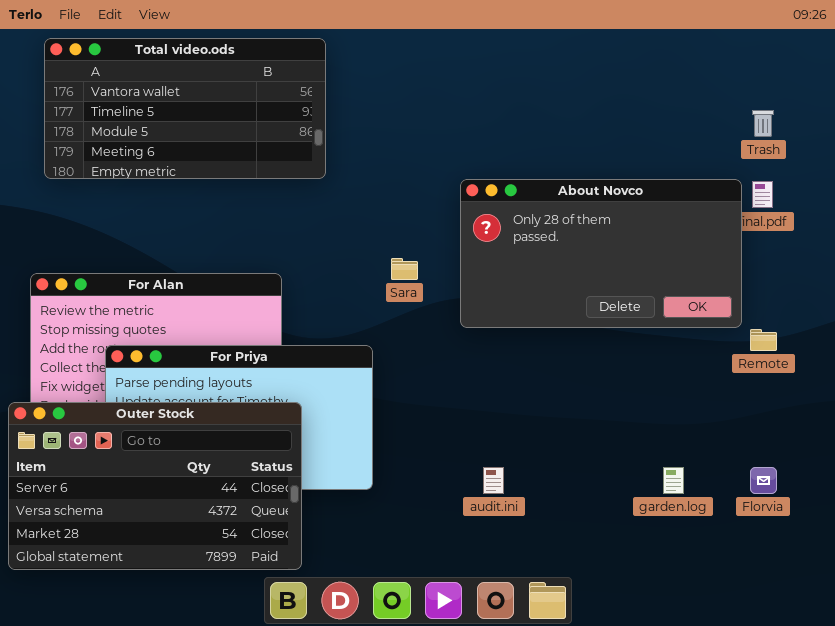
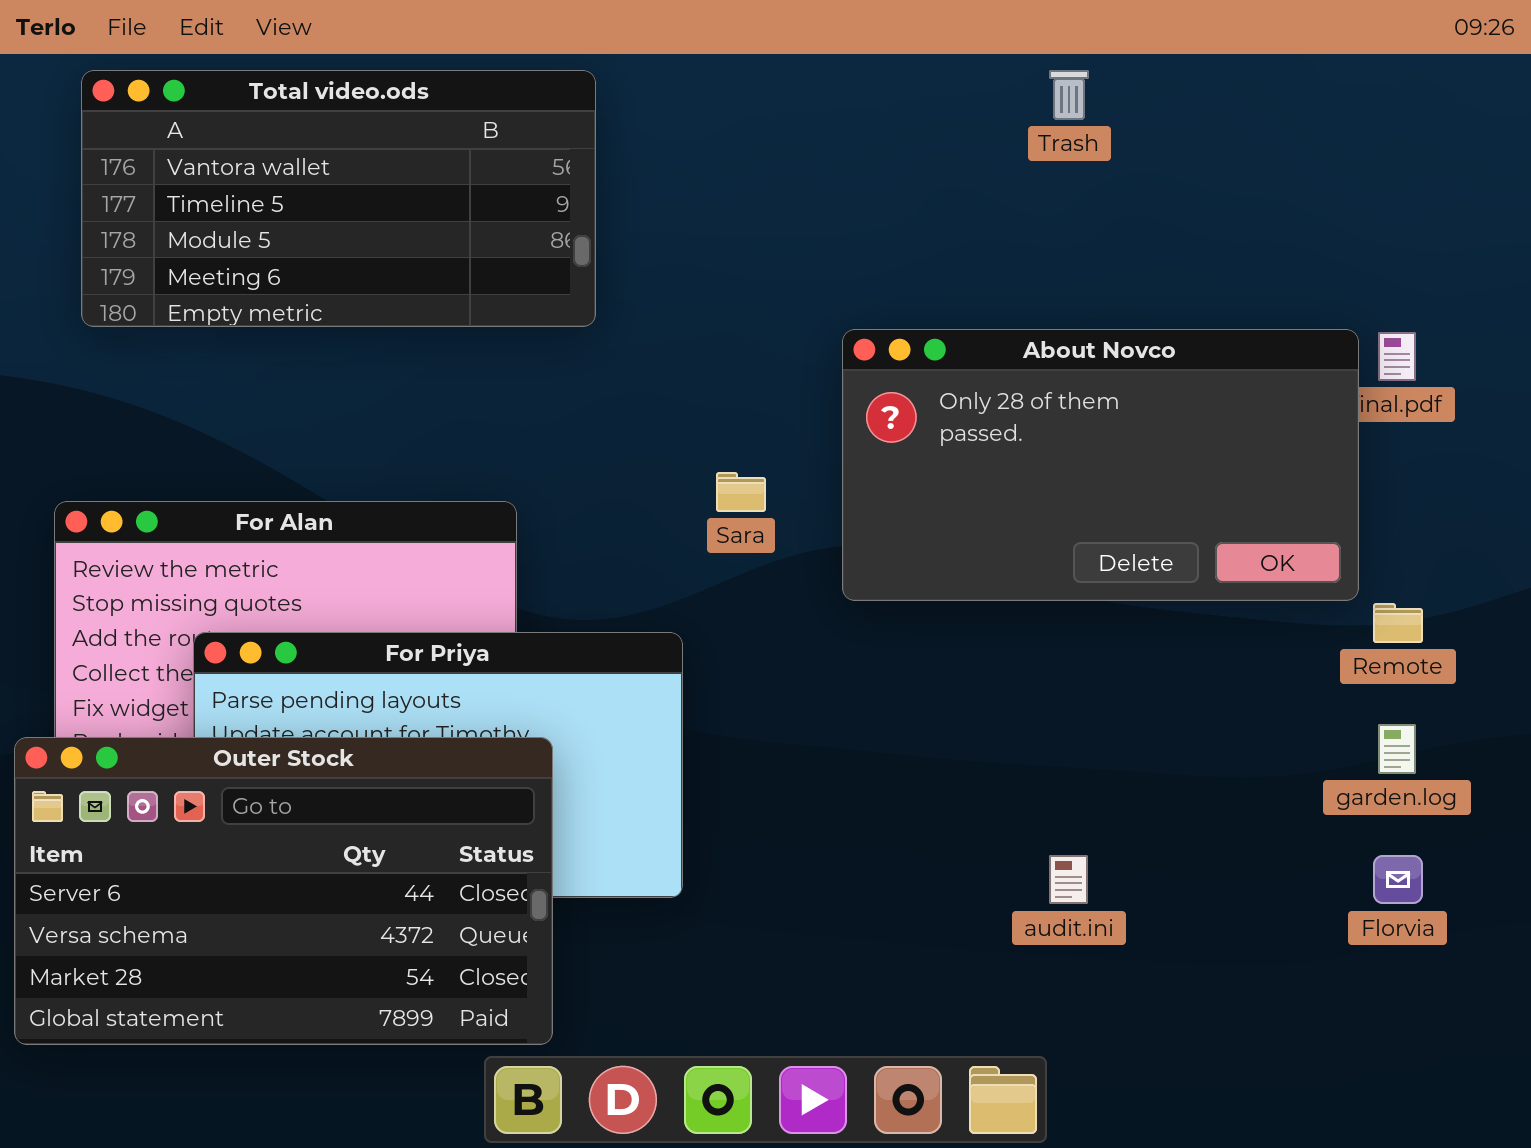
Trash: [752,110,774,137] -> [1049,70,1089,120], moved
audit.ini: [483,467,504,494] -> [1049,855,1088,904], moved
garden.log: [663,467,684,494] -> [1378,724,1416,774], moved

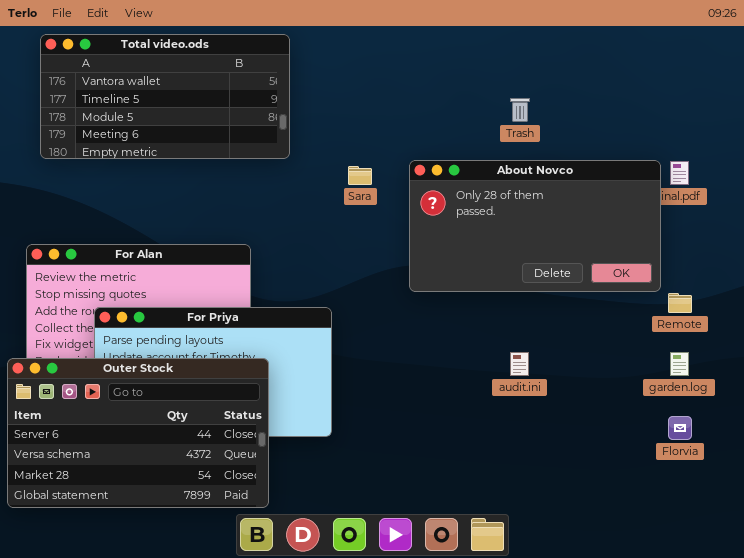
Trash: [1049,70,1089,120] -> [510,98,530,122], moved
Sara: [716,472,766,512] -> [348,166,372,185], moved
audit.ini: [1049,855,1088,904] -> [510,352,529,376], moved

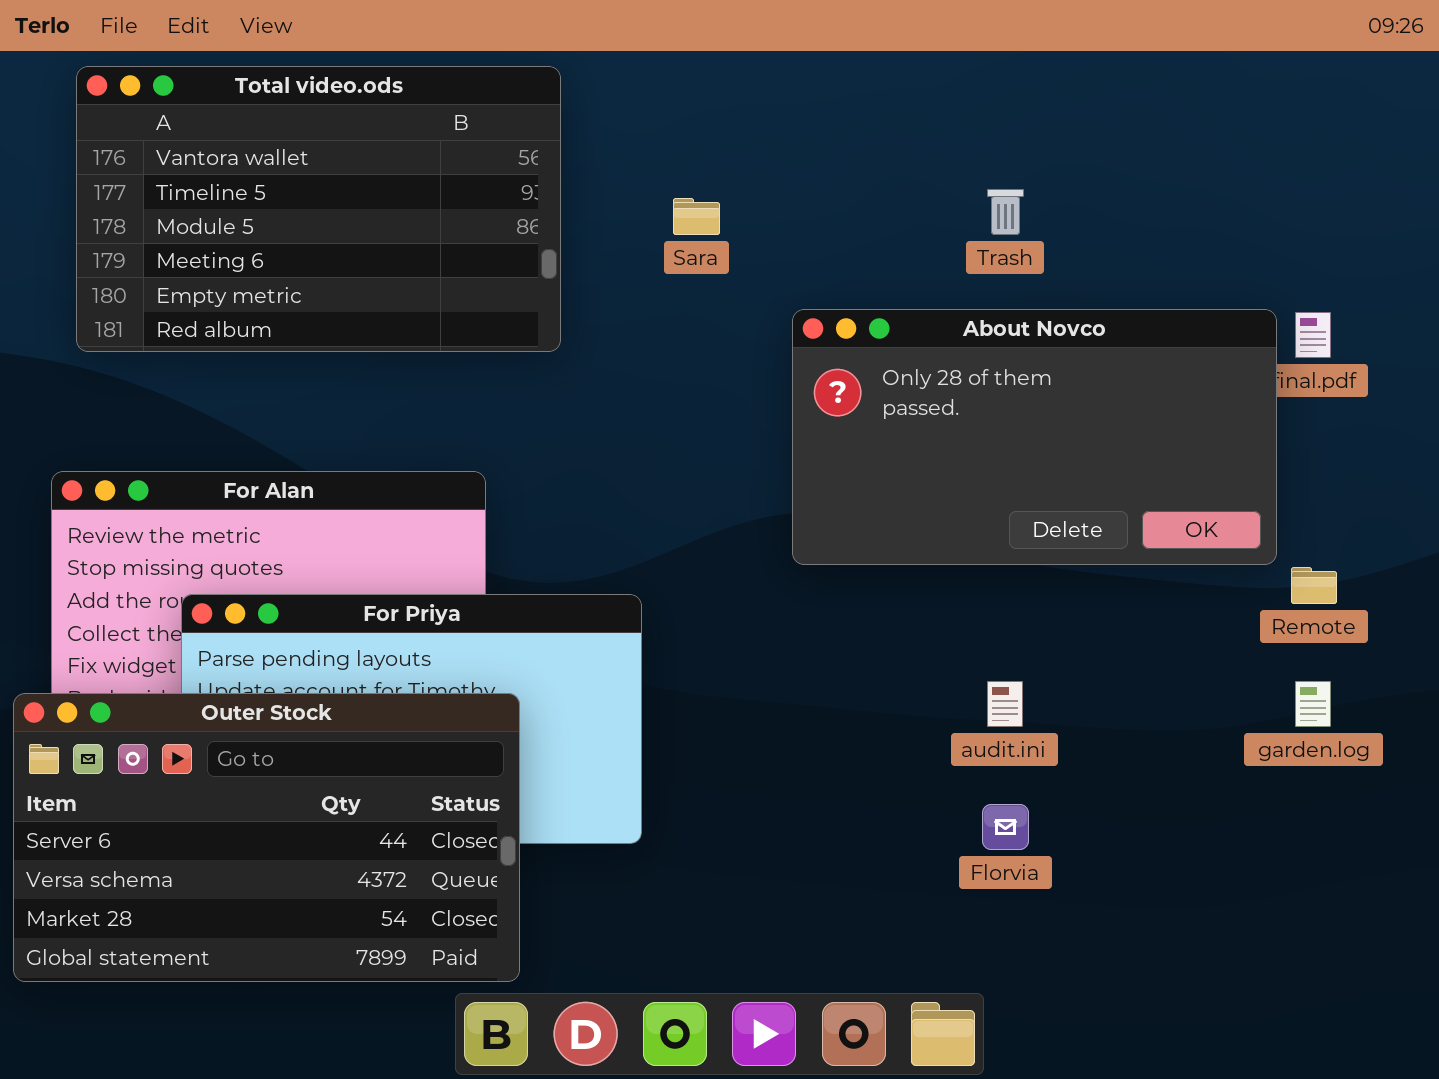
Total video.ods: [40,34,290,159] -> [76,66,561,352], resized
Sara: [348,166,372,185] -> [673,198,720,235], moved
Florvia: [668,416,692,440] -> [982,804,1029,850], moved

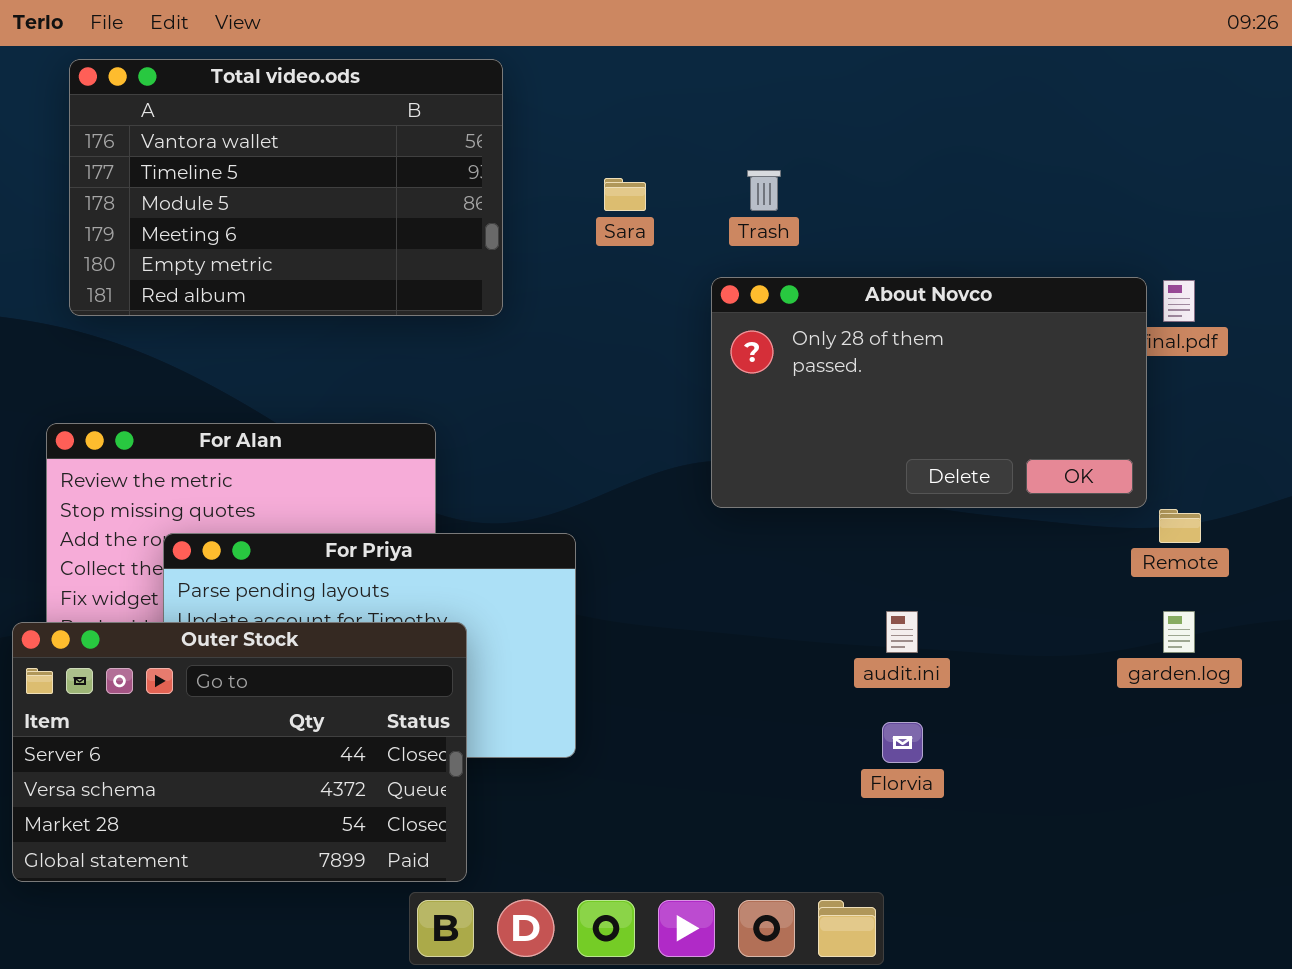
Trash: [987,189,1024,235] -> [747,170,781,211], moved

